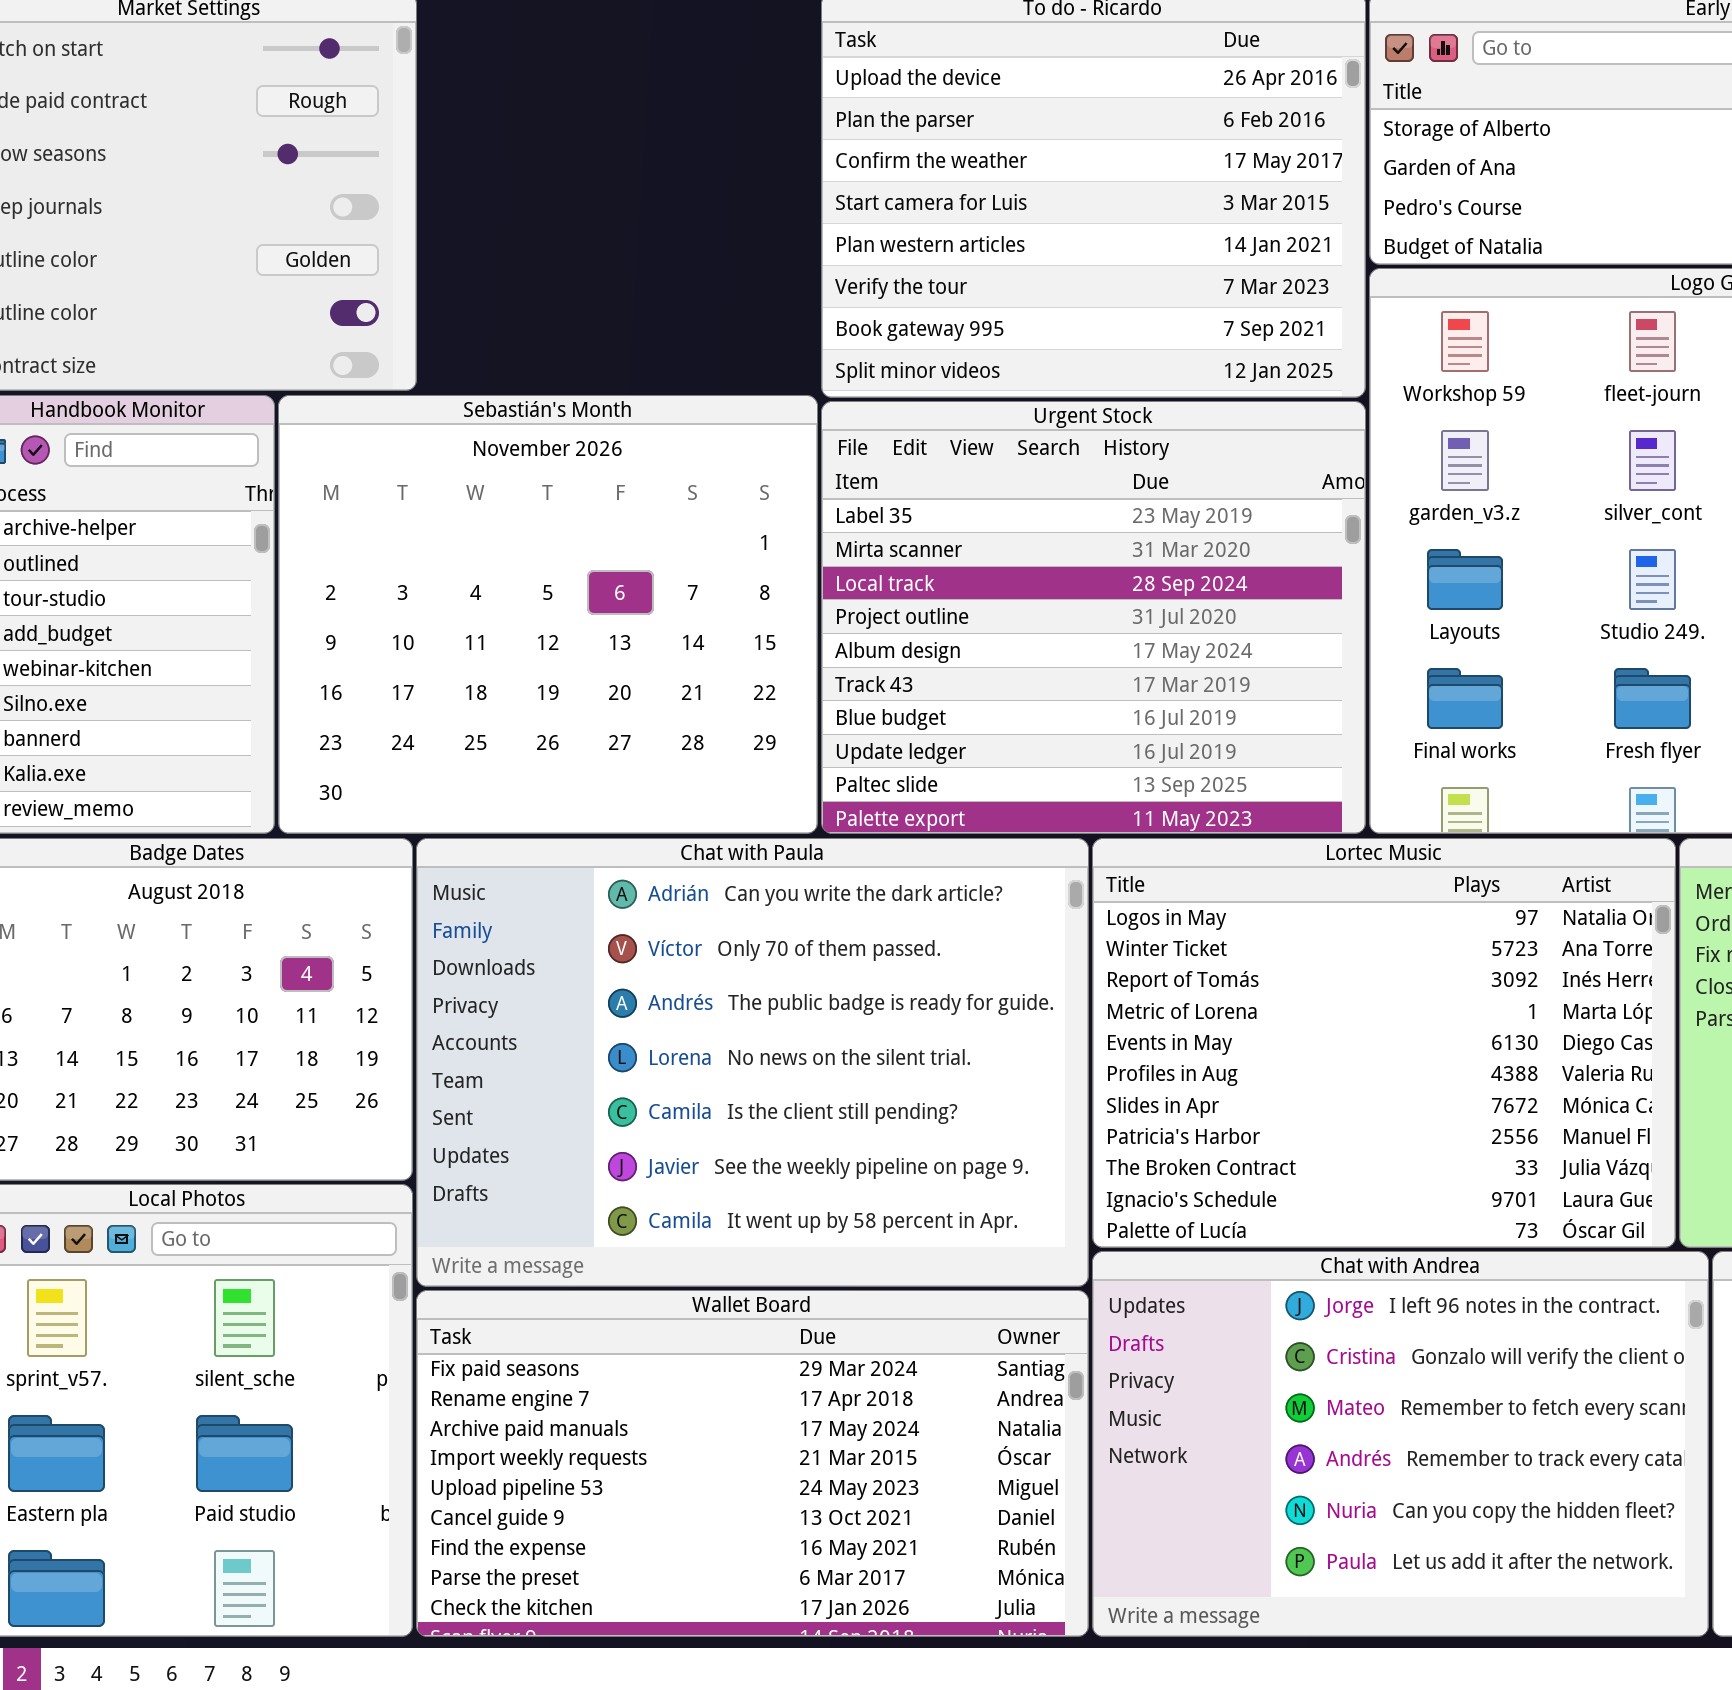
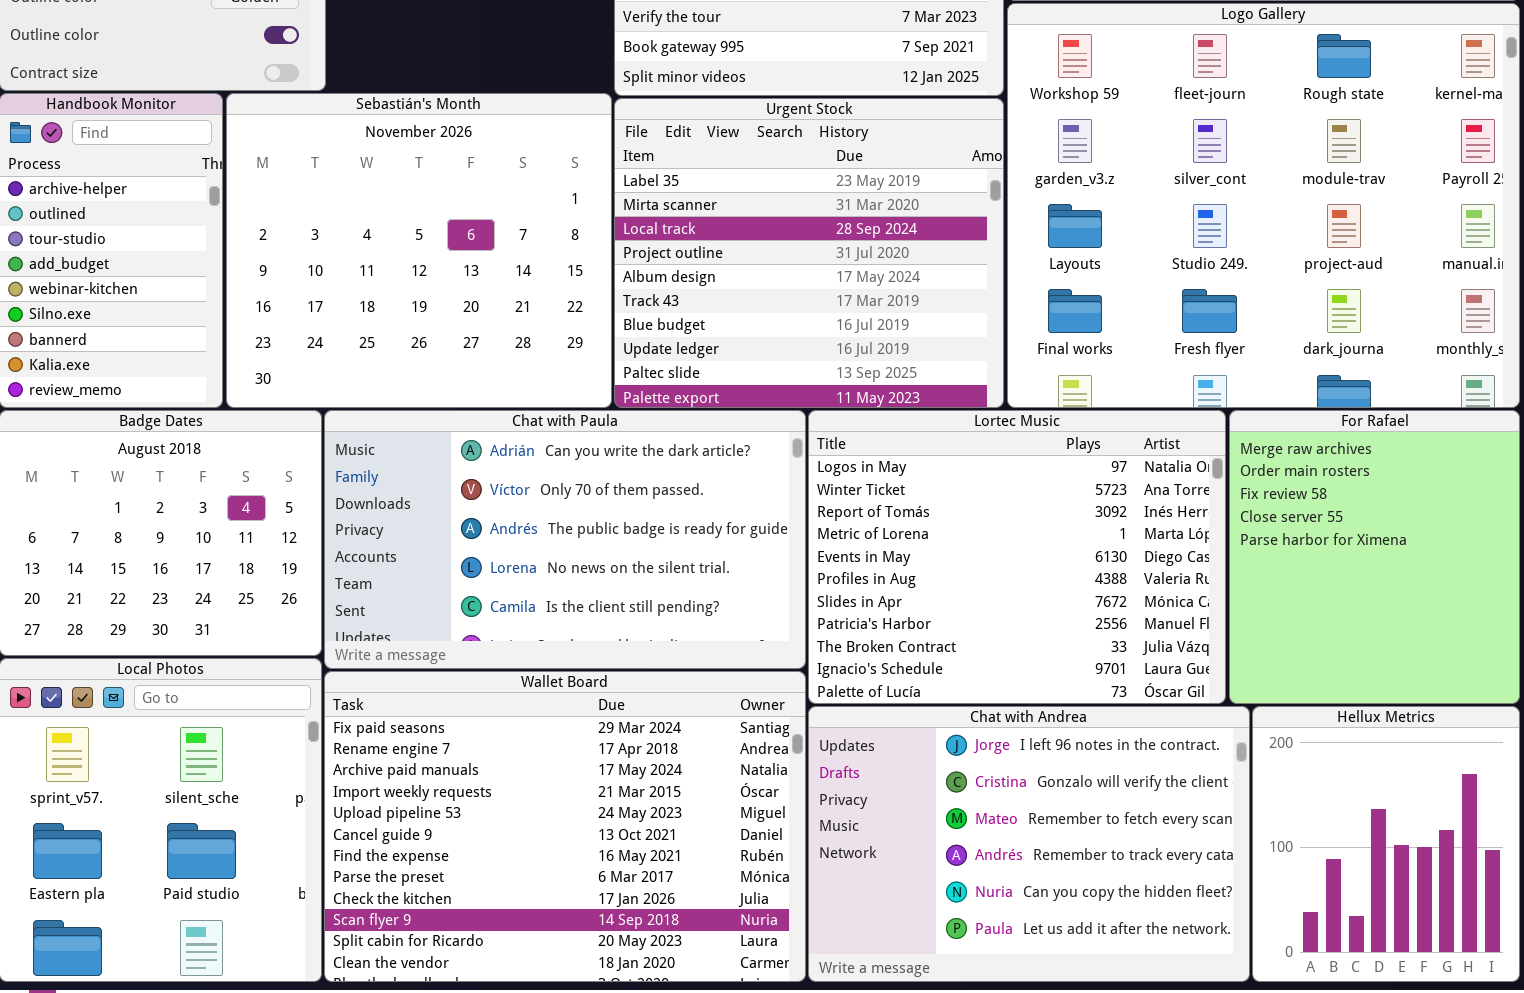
Chat with Paula: [416,838,1089,1287] -> [324,410,806,669], resized
Wallet Board: [416,1290,1089,1637] -> [324,671,806,982], resized

